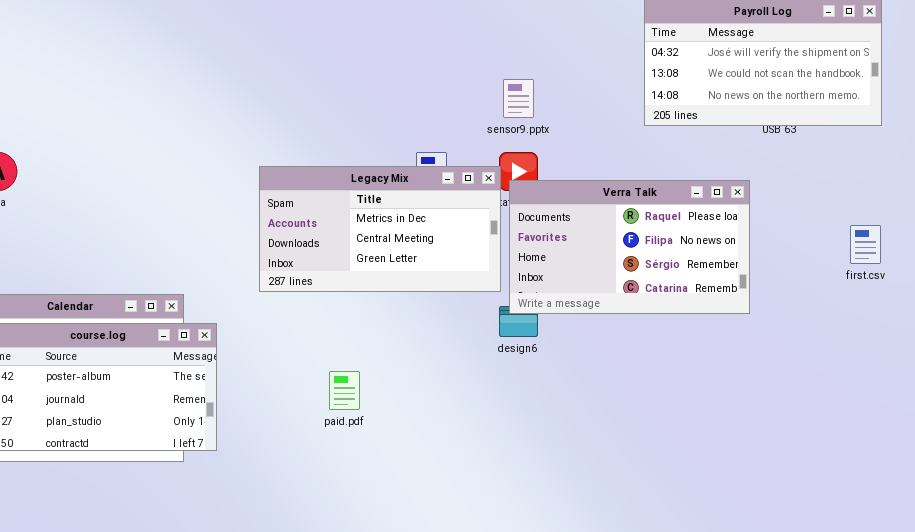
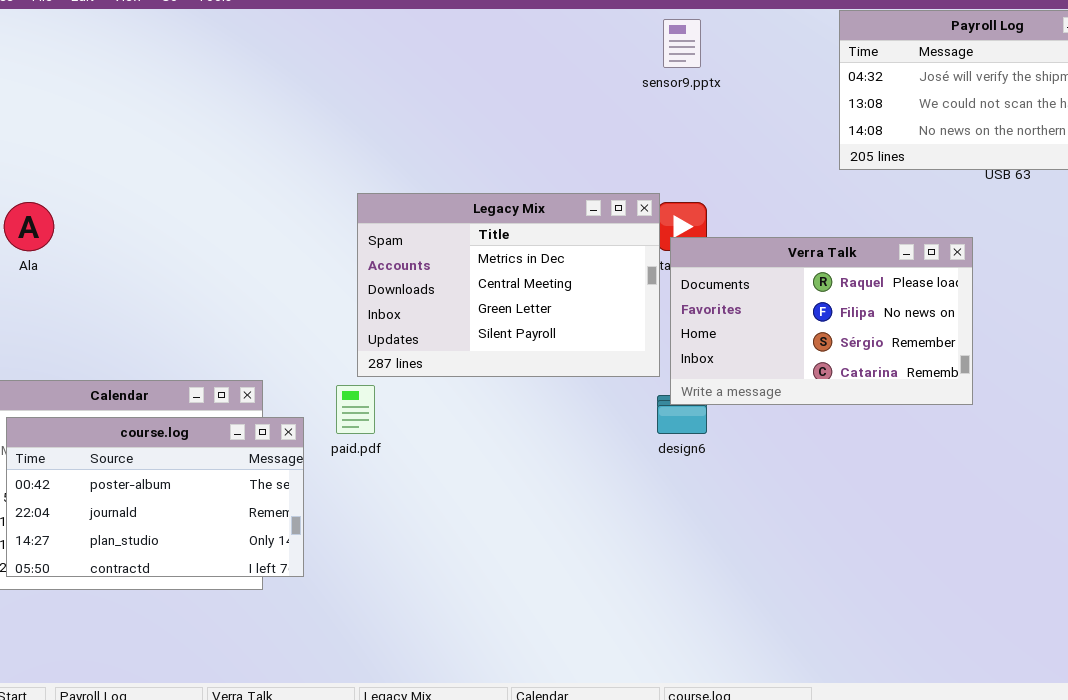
sensor9.pptx: [503,79,534,118] -> [663,19,701,68], moved
Legacy Mix: [259,166,501,292] -> [357,193,660,377], resized
paid.pdf: [329,371,360,410] -> [336,385,375,434], moved

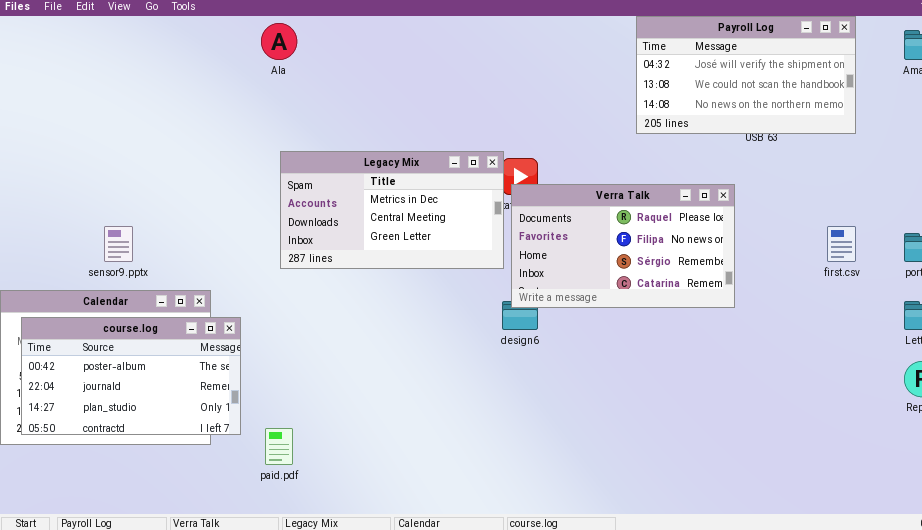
sensor9.pptx: [663,19,701,68] -> [104,226,133,262], moved
Legacy Mix: [357,193,660,377] -> [280,151,504,269], resized
Ala: [4,202,54,251] -> [261,23,297,60], moved
paid.pdf: [336,385,375,434] -> [265,428,293,465], moved

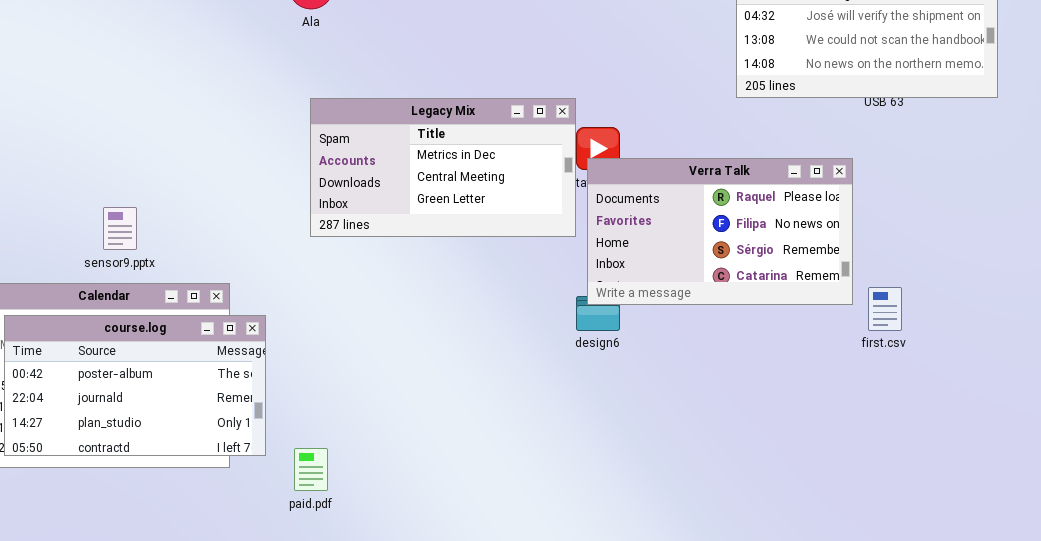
Legacy Mix: [280,151,504,269] -> [310,98,576,237], moved
first.csv: [827,226,856,262] -> [868,287,902,331], moved

